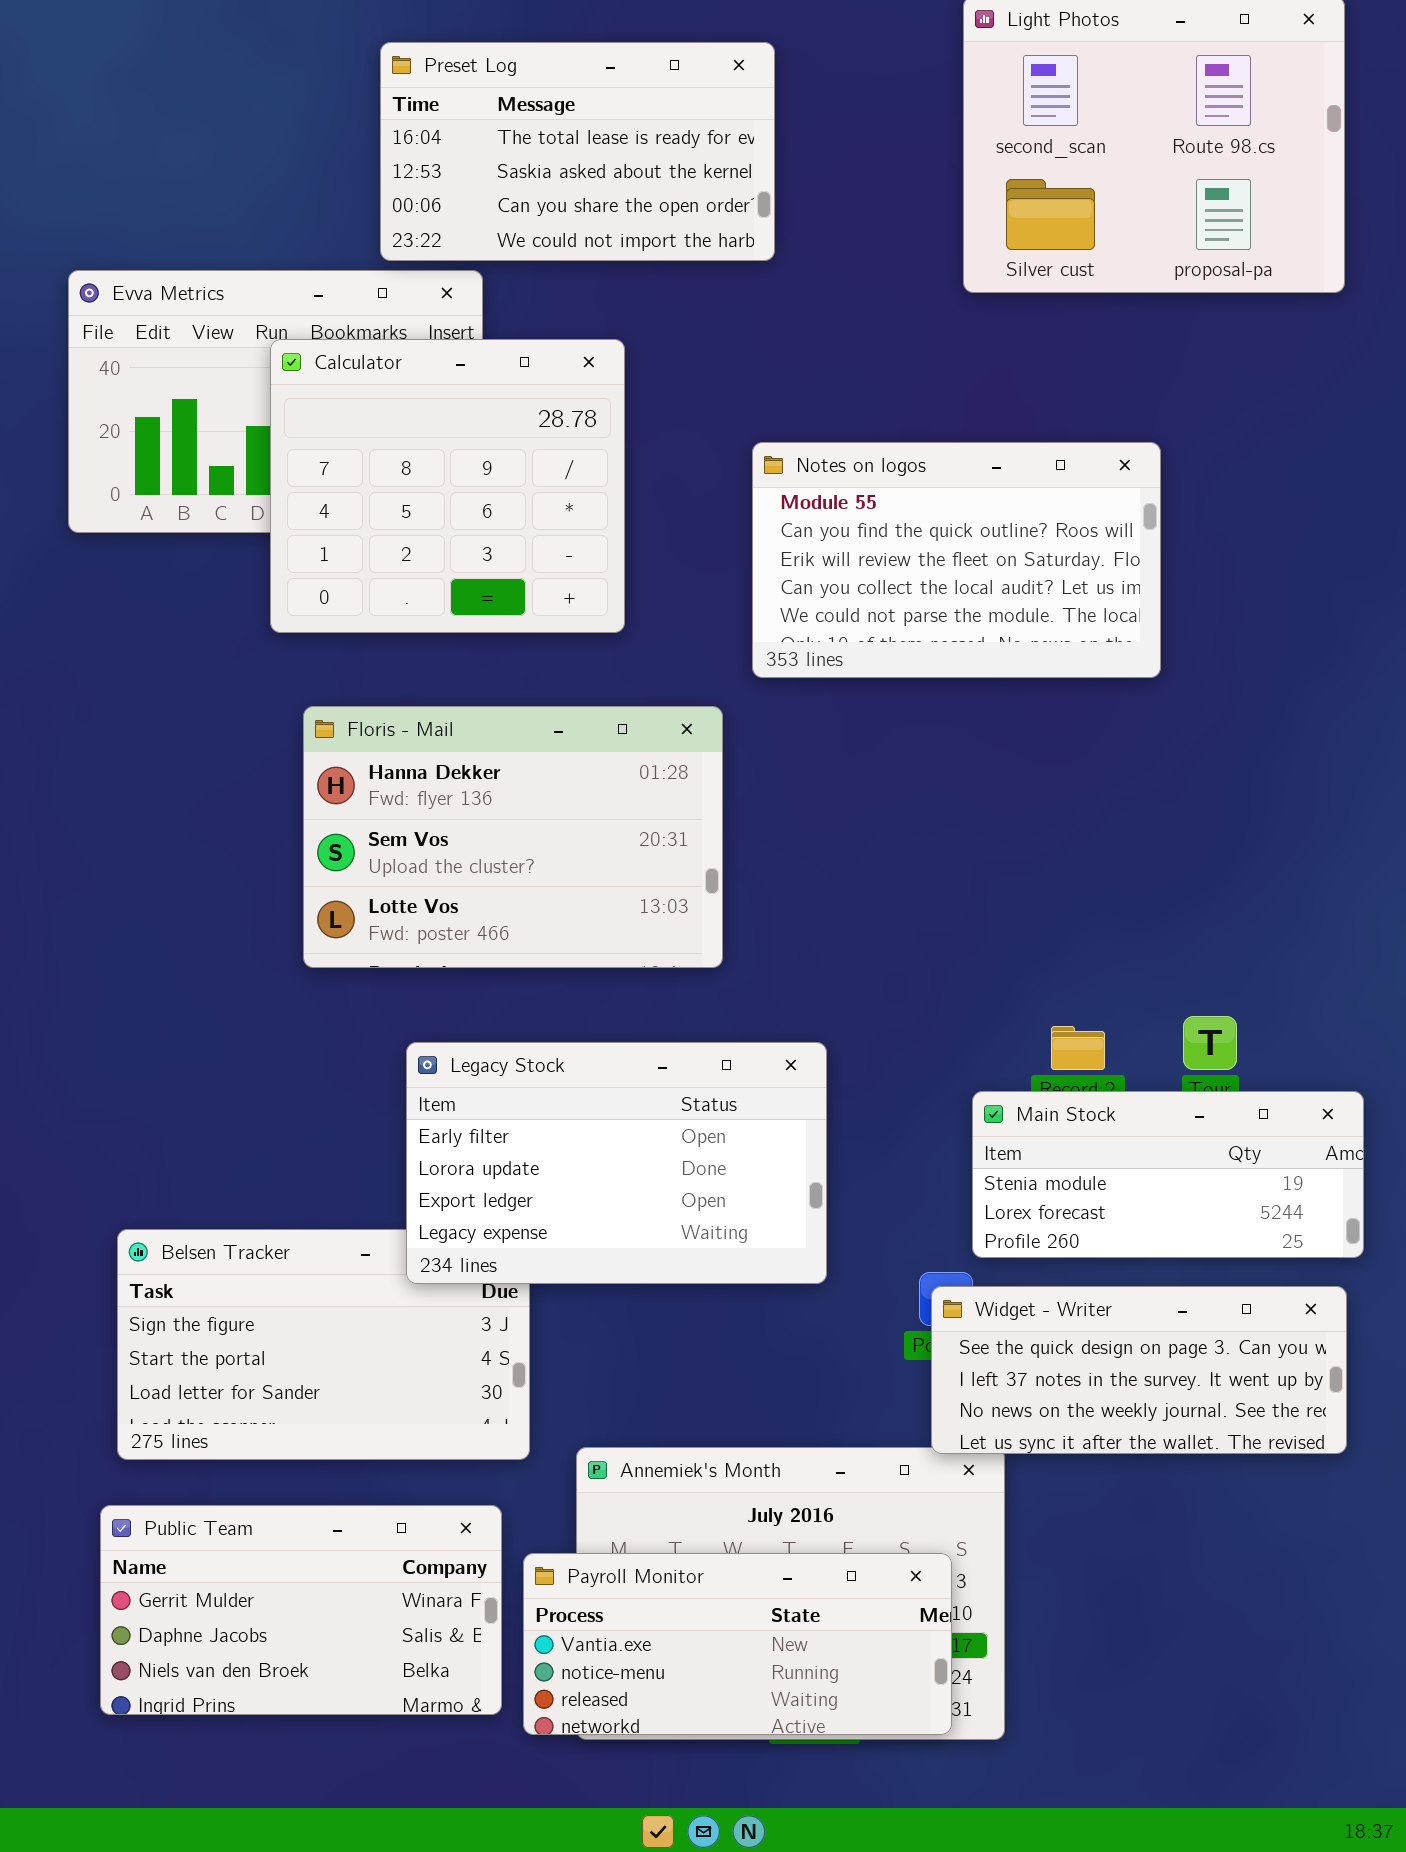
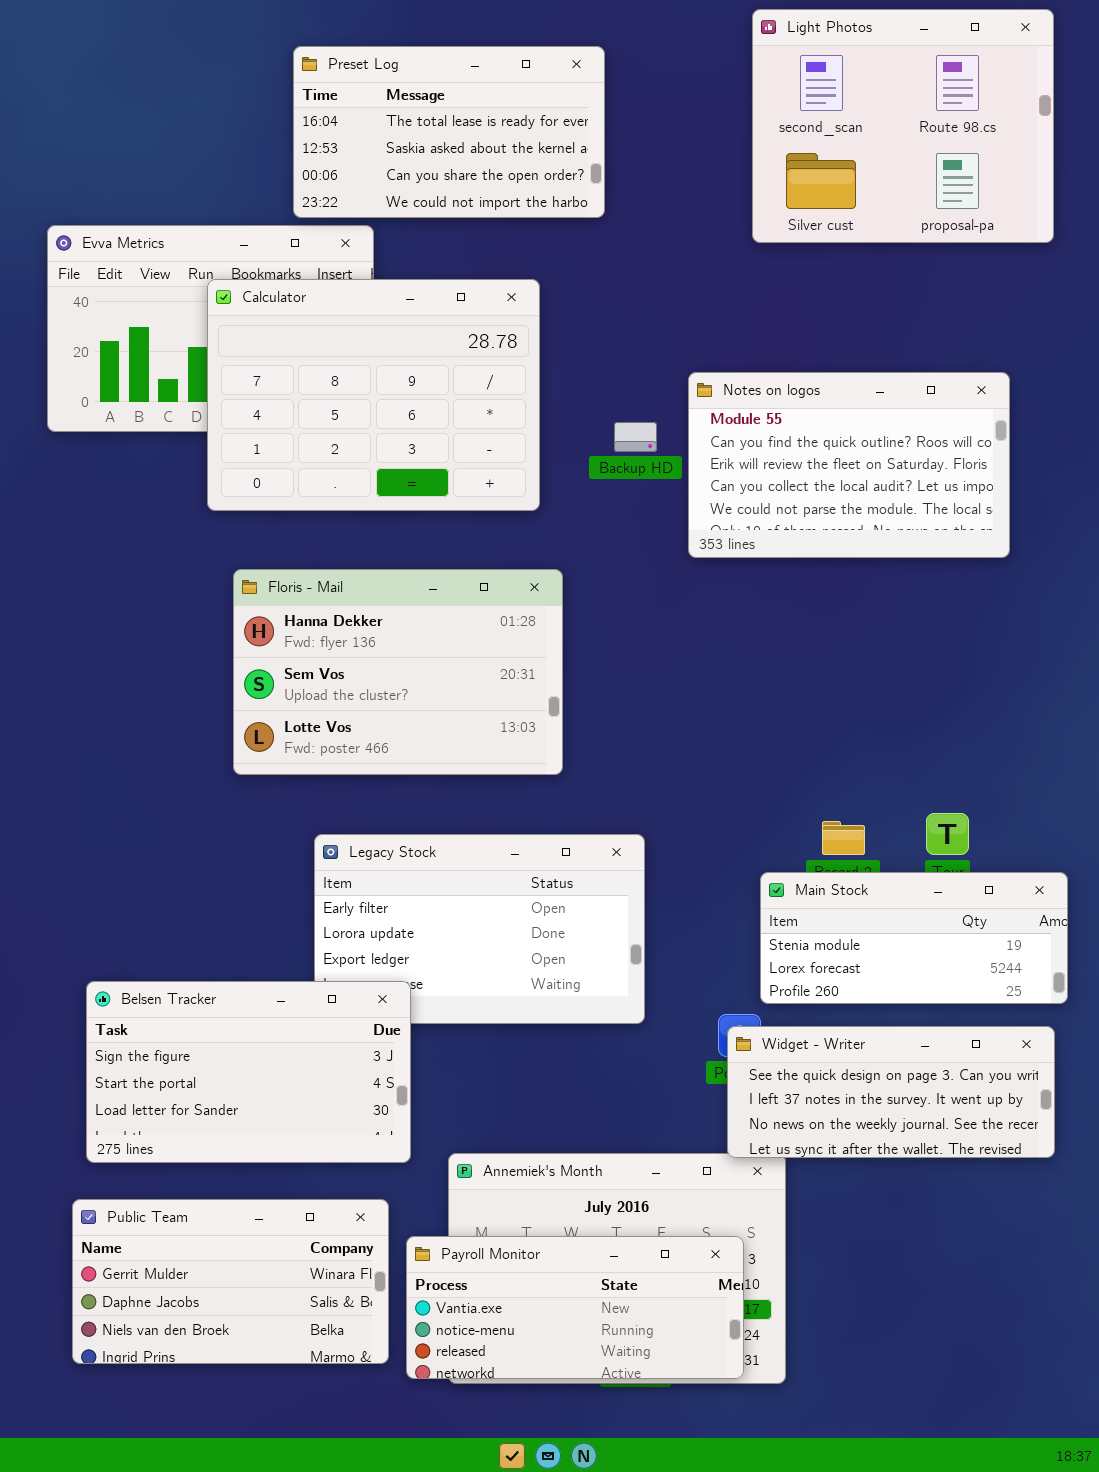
Calculator: [270,339,625,633] -> [207,279,540,511], resized
Notes on logos: [752,442,1161,678] -> [688,372,1010,558], moved
Belsen Tracker: [117,1229,530,1460] -> [86,981,411,1163], raised

